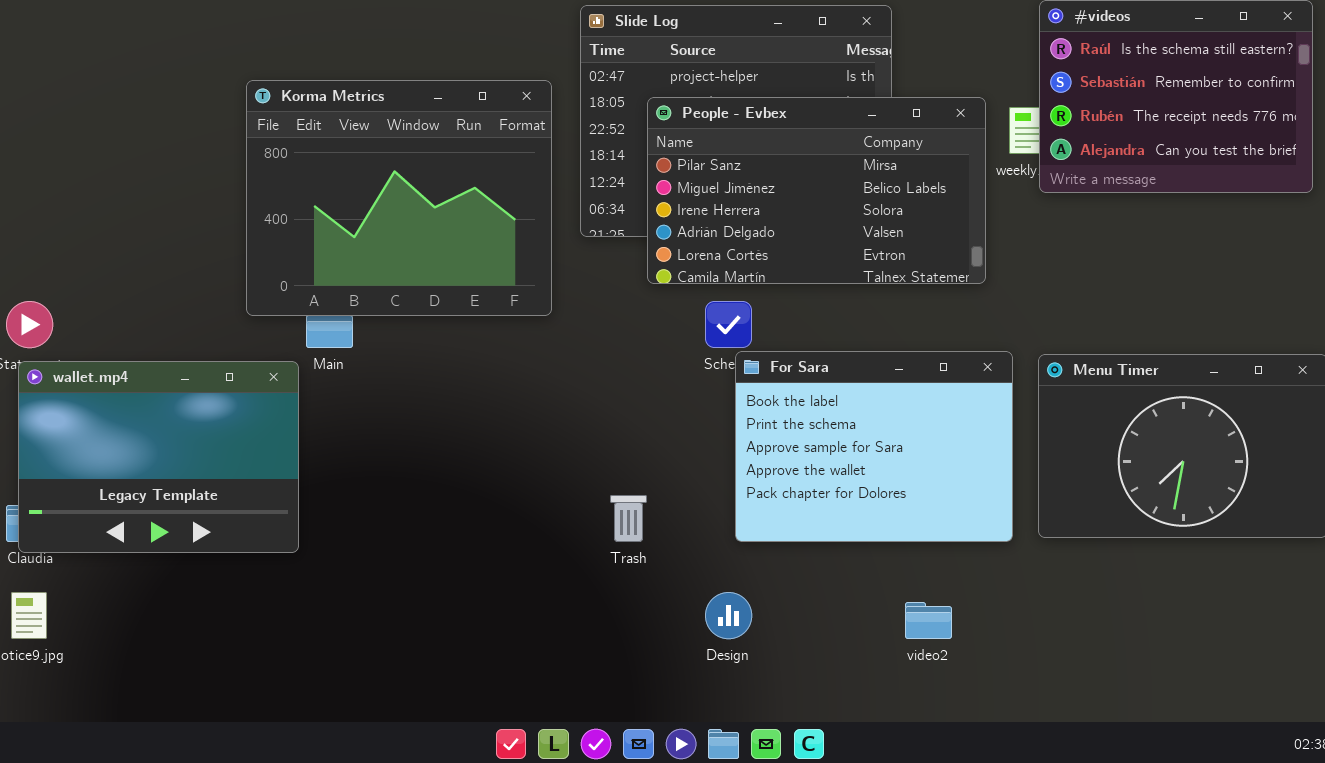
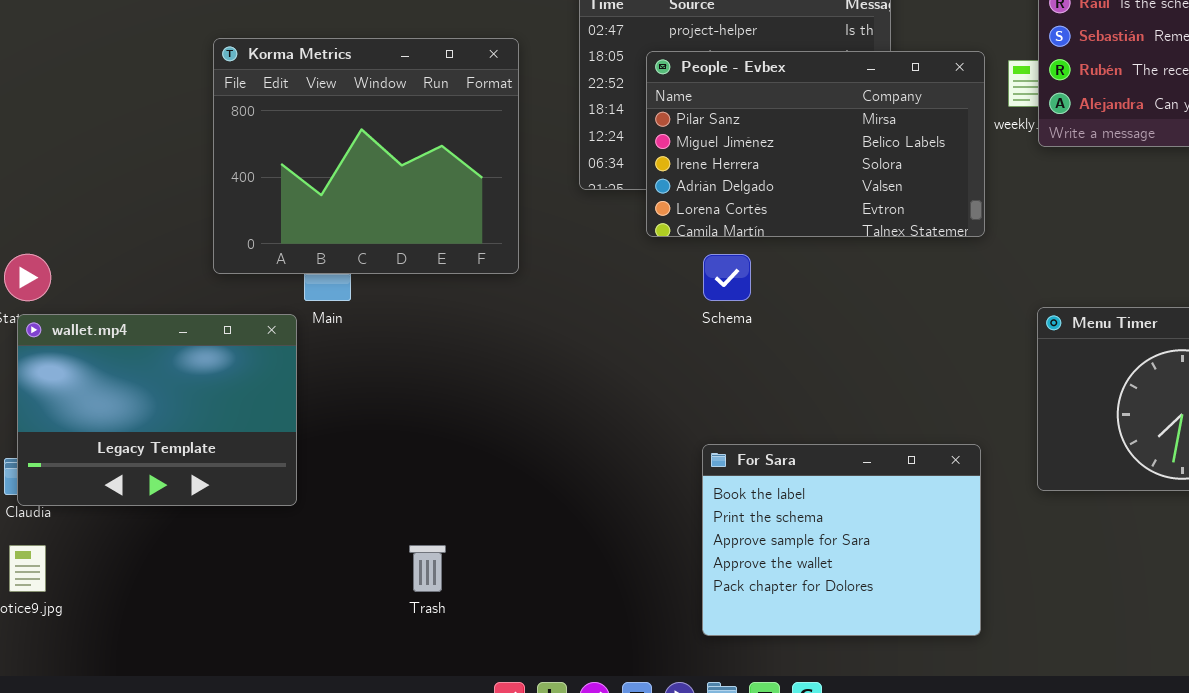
Korma Metrics: [246,80,552,316] -> [213,38,519,274], moved
For Sara: [735,351,1013,542] -> [702,444,981,636], moved
Trash: [610,495,647,542] -> [409,545,446,592], moved

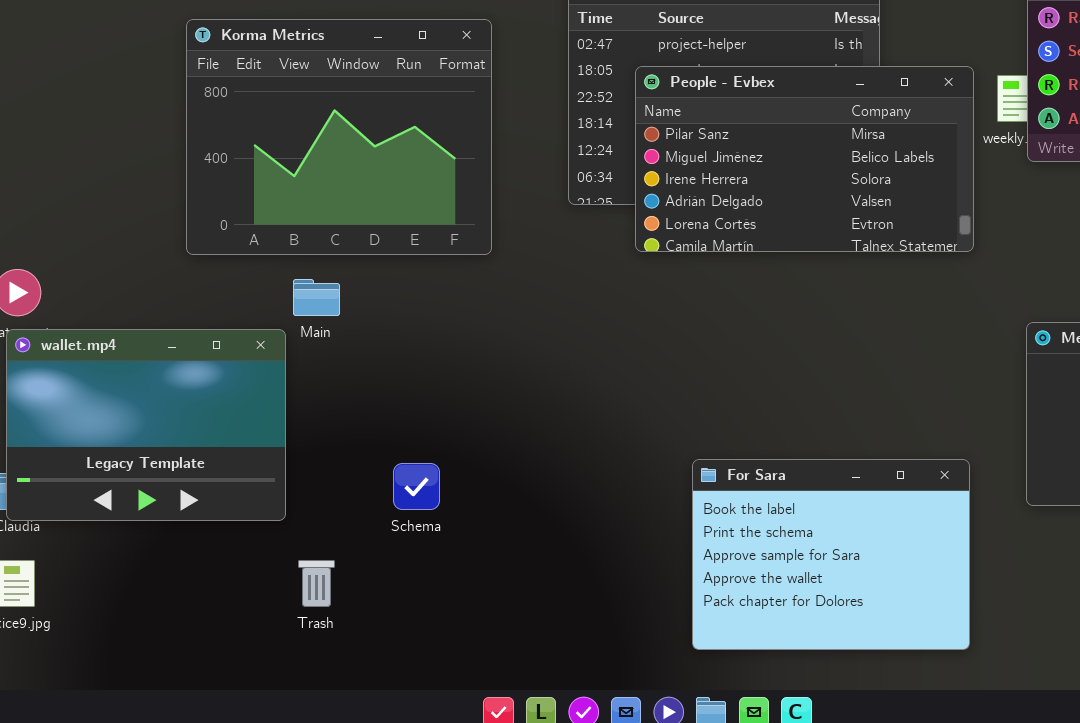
Korma Metrics: [213,38,519,274] -> [186,19,492,255], moved
Schema: [703,254,751,301] -> [393,463,440,510], moved
Trash: [409,545,446,592] -> [298,560,335,607], moved

